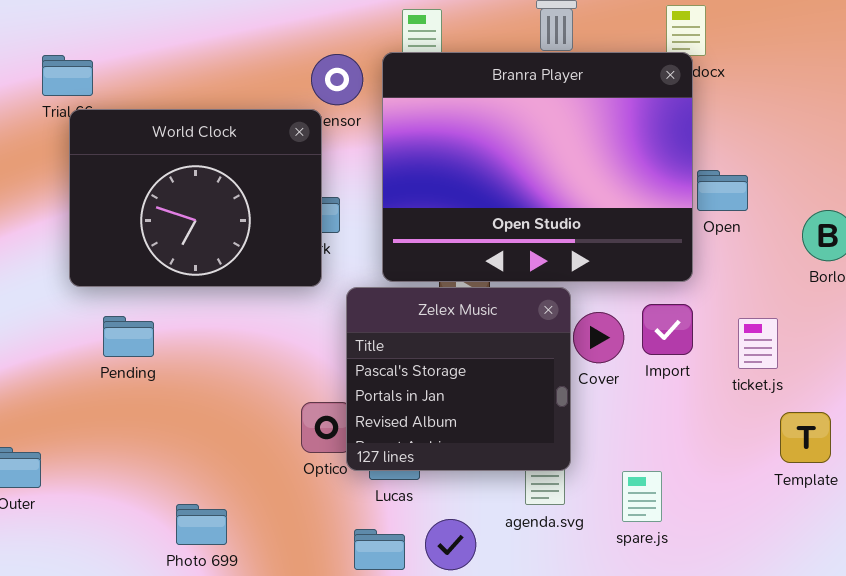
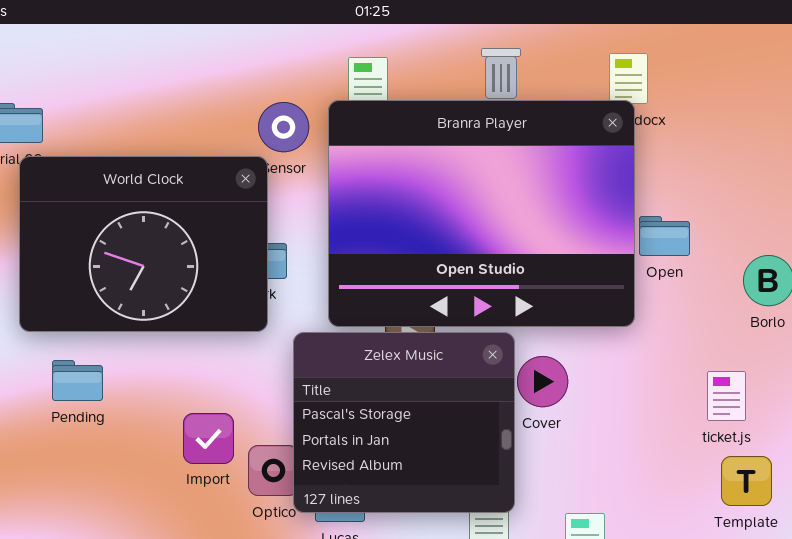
Import: [642,304,693,355] -> [183,413,234,464], moved
ticket.js: [738,318,778,369] -> [707,371,746,421], moved

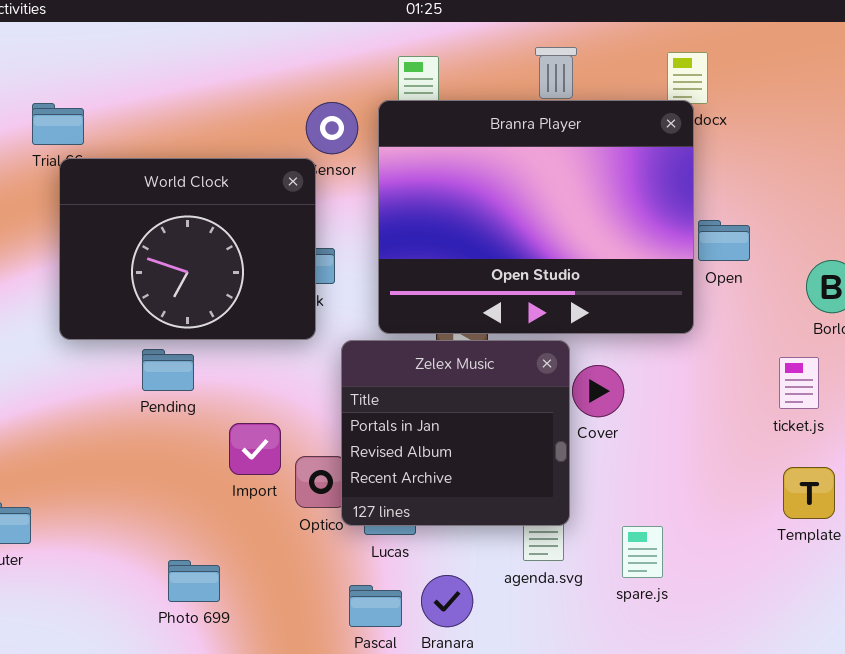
Zelex Music: [293,332,515,513] -> [341,340,570,526], scrolled down 1 row
Pending: [52,360,103,401] -> [142,349,194,391], moved
ticket.js: [707,371,746,421] -> [779,357,819,409], moved

